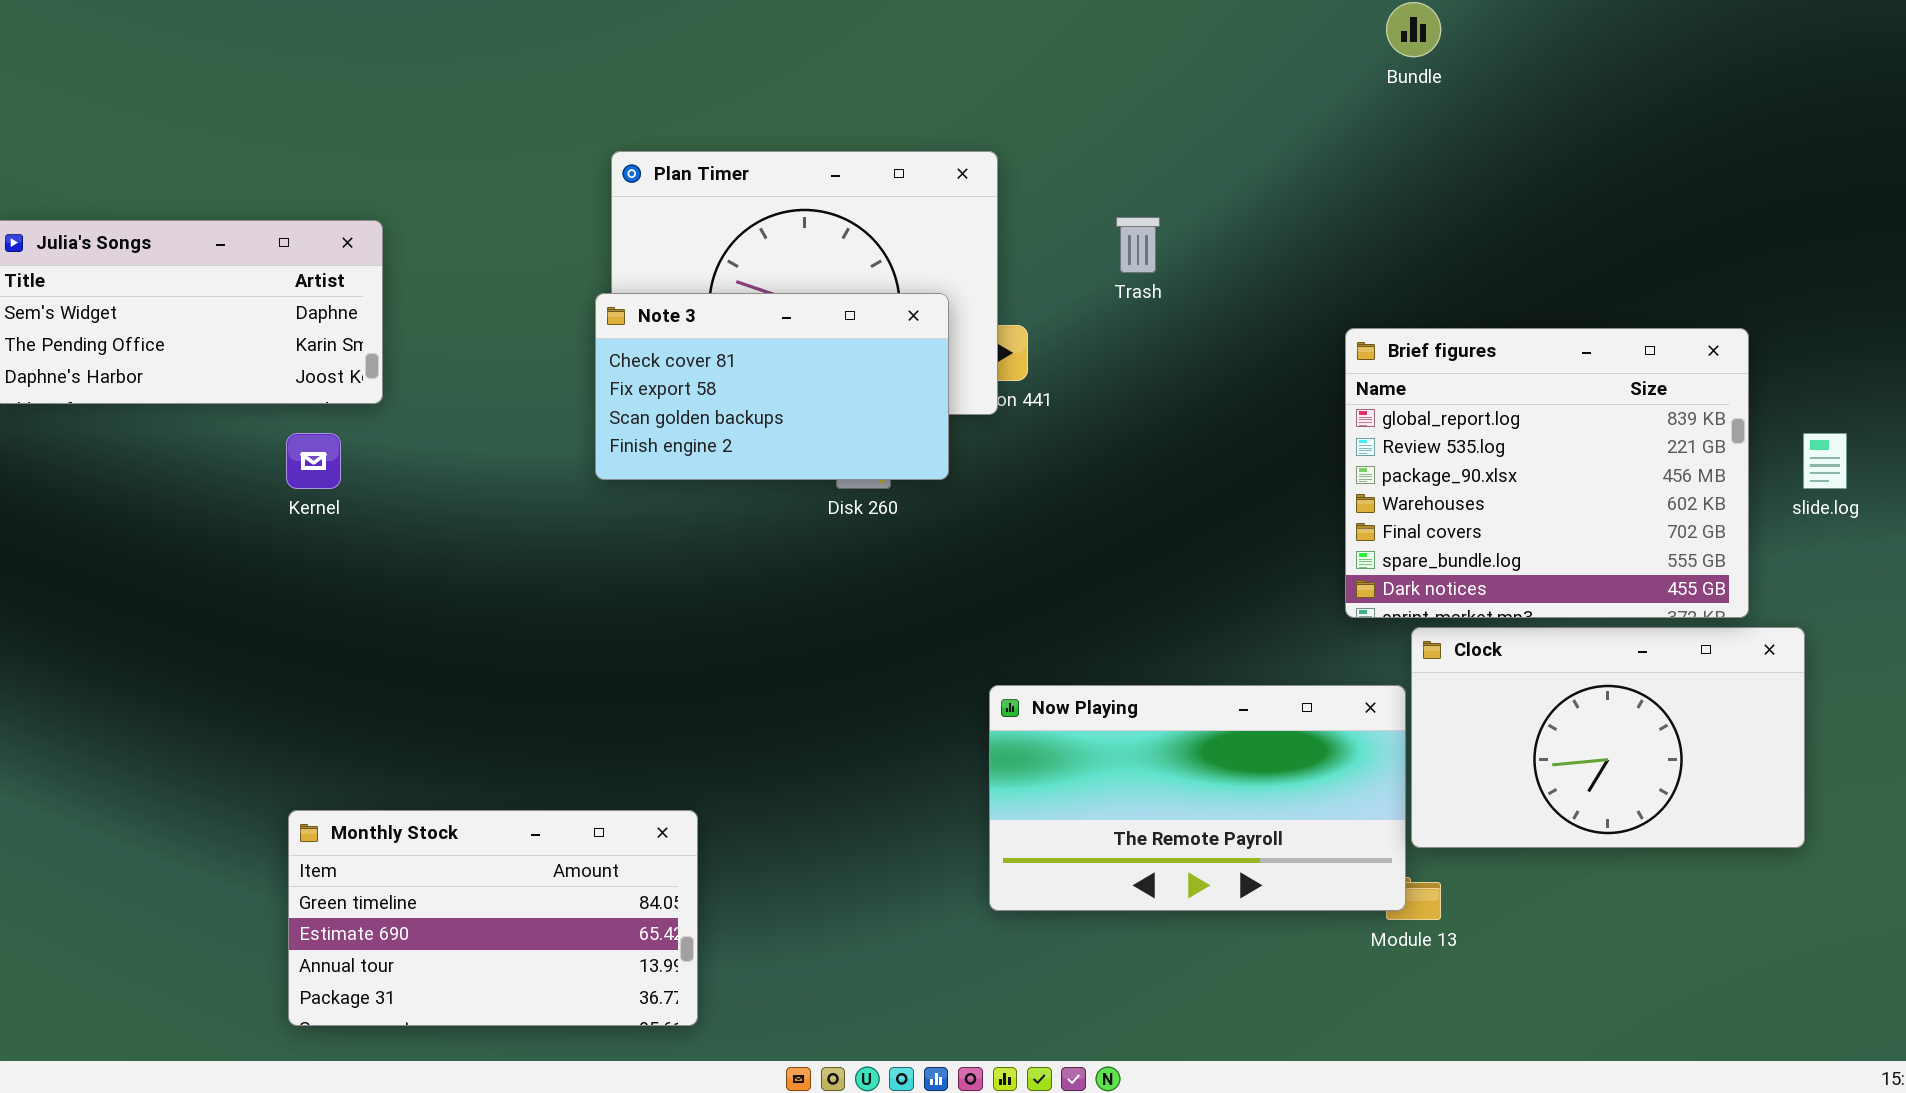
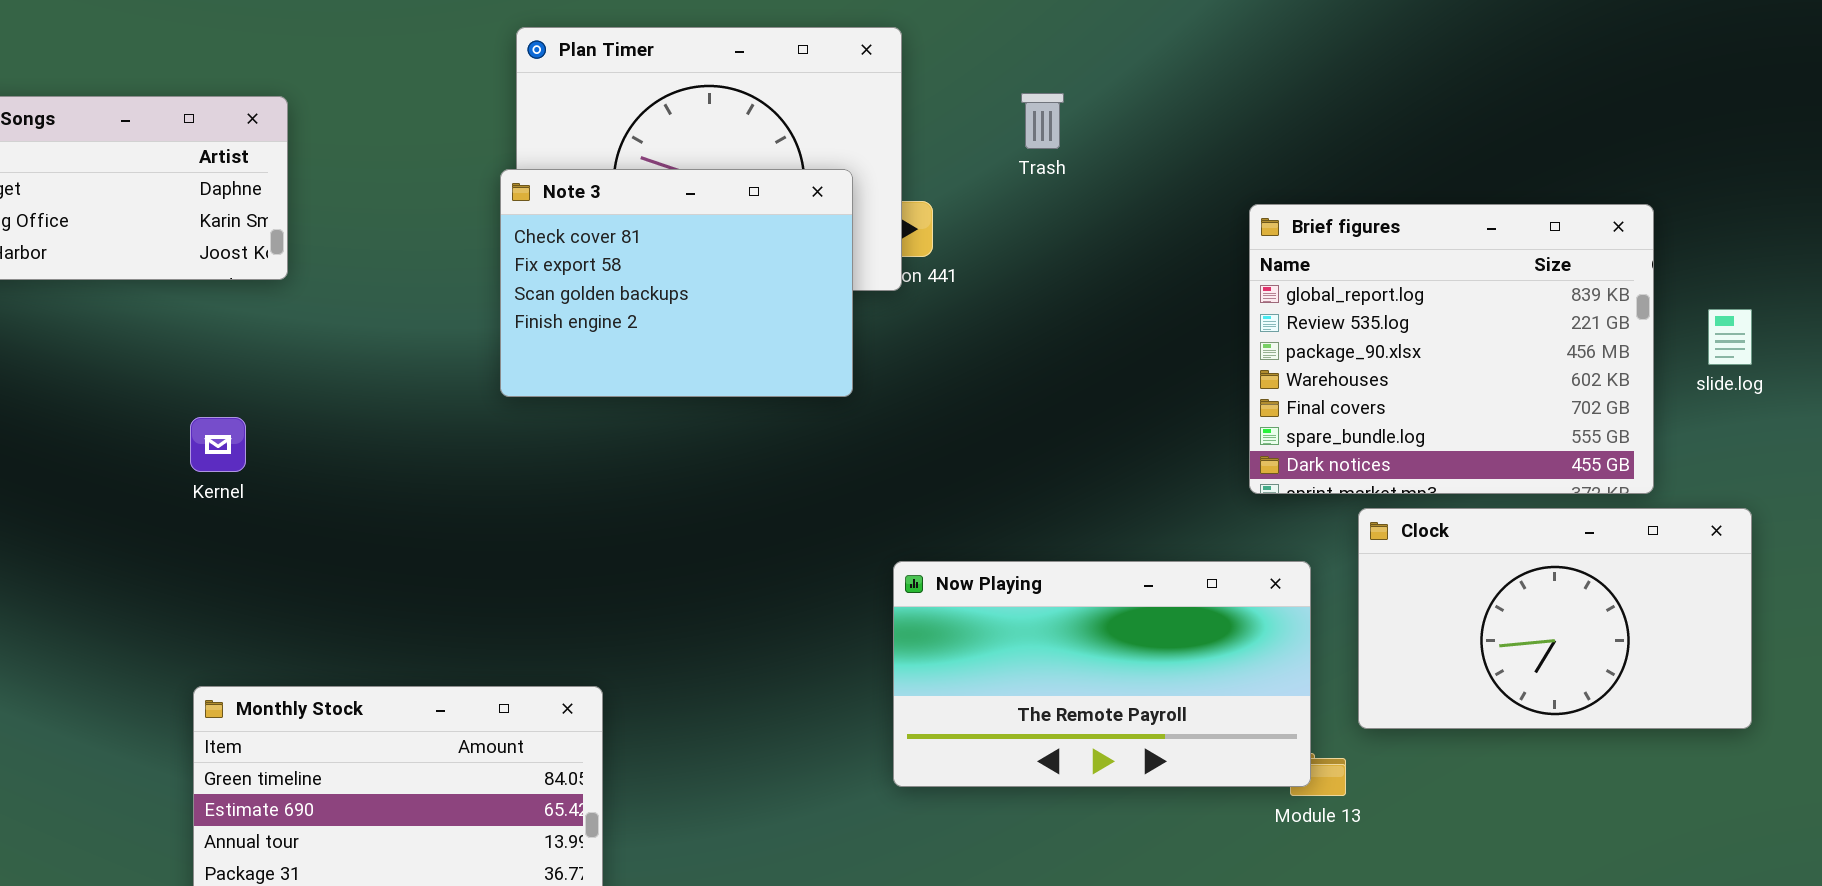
Note 3: [595,293,949,480] -> [500,169,853,397], resized
Kernel: [286,433,341,489] -> [190,417,246,472], moved
Clock: [1411,627,1805,848] -> [1358,508,1752,729], moved

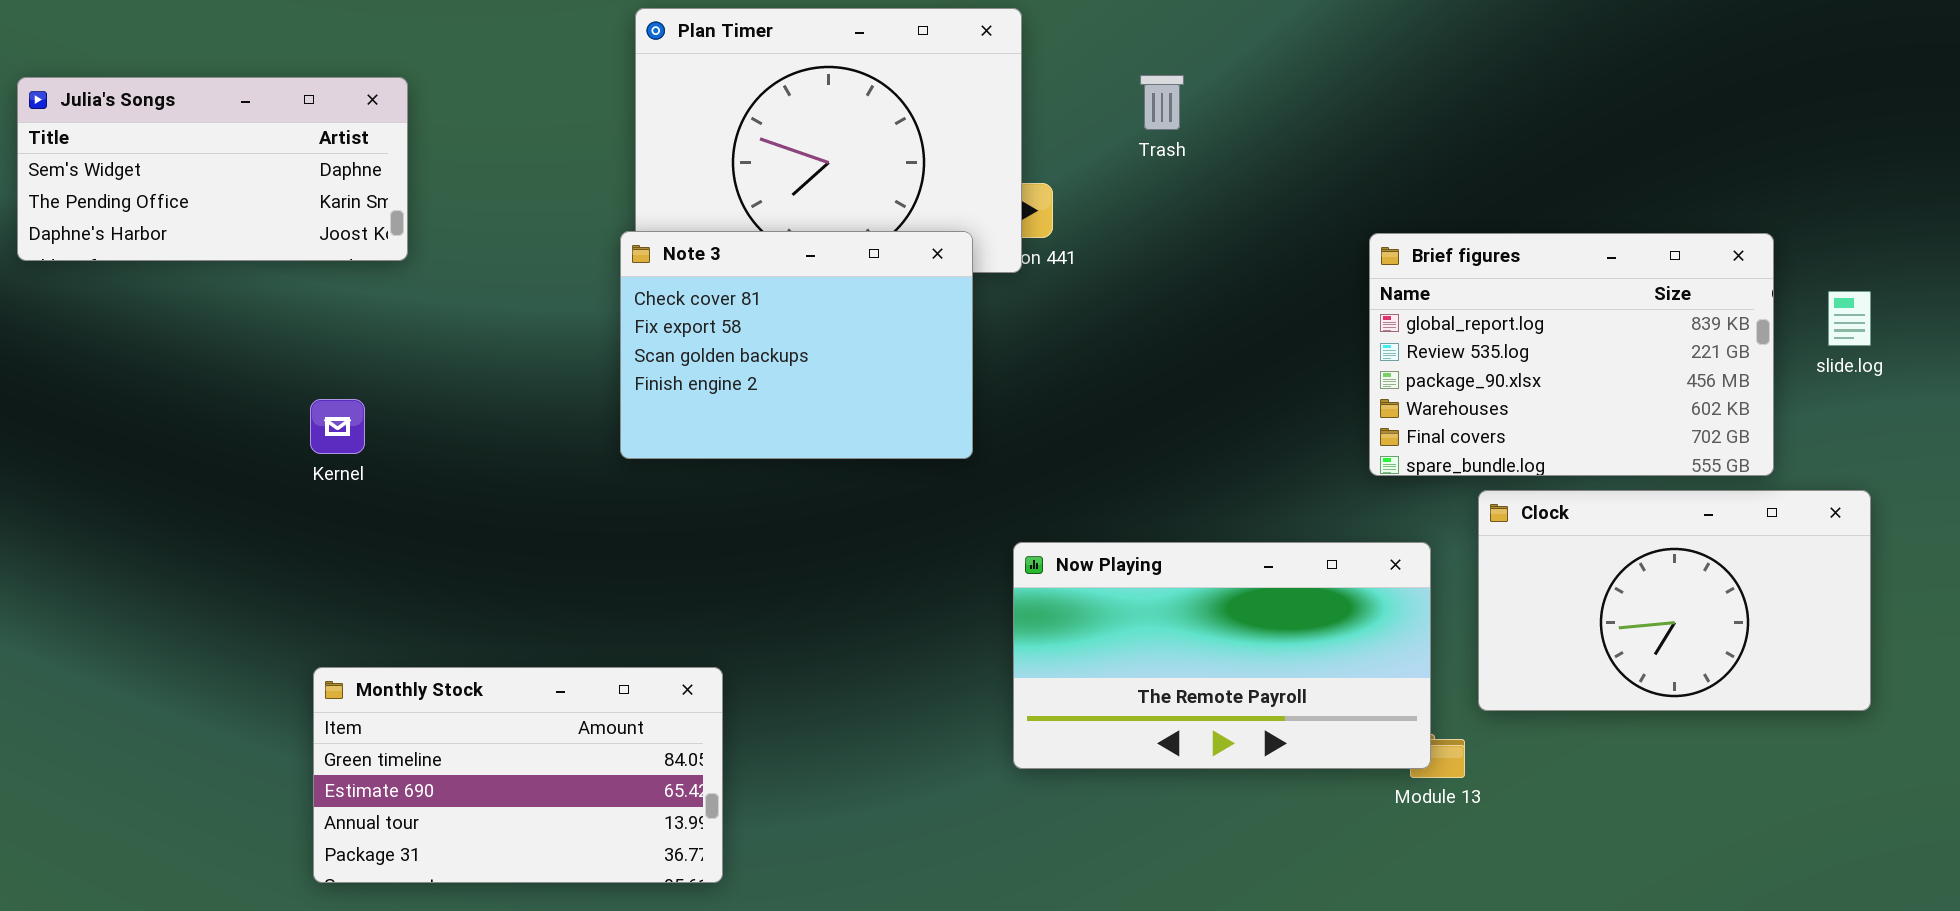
Note 3: [500,169,853,397] -> [620,231,973,459], moved
Brief figures: [1249,204,1654,494] -> [1369,233,1774,476], resized

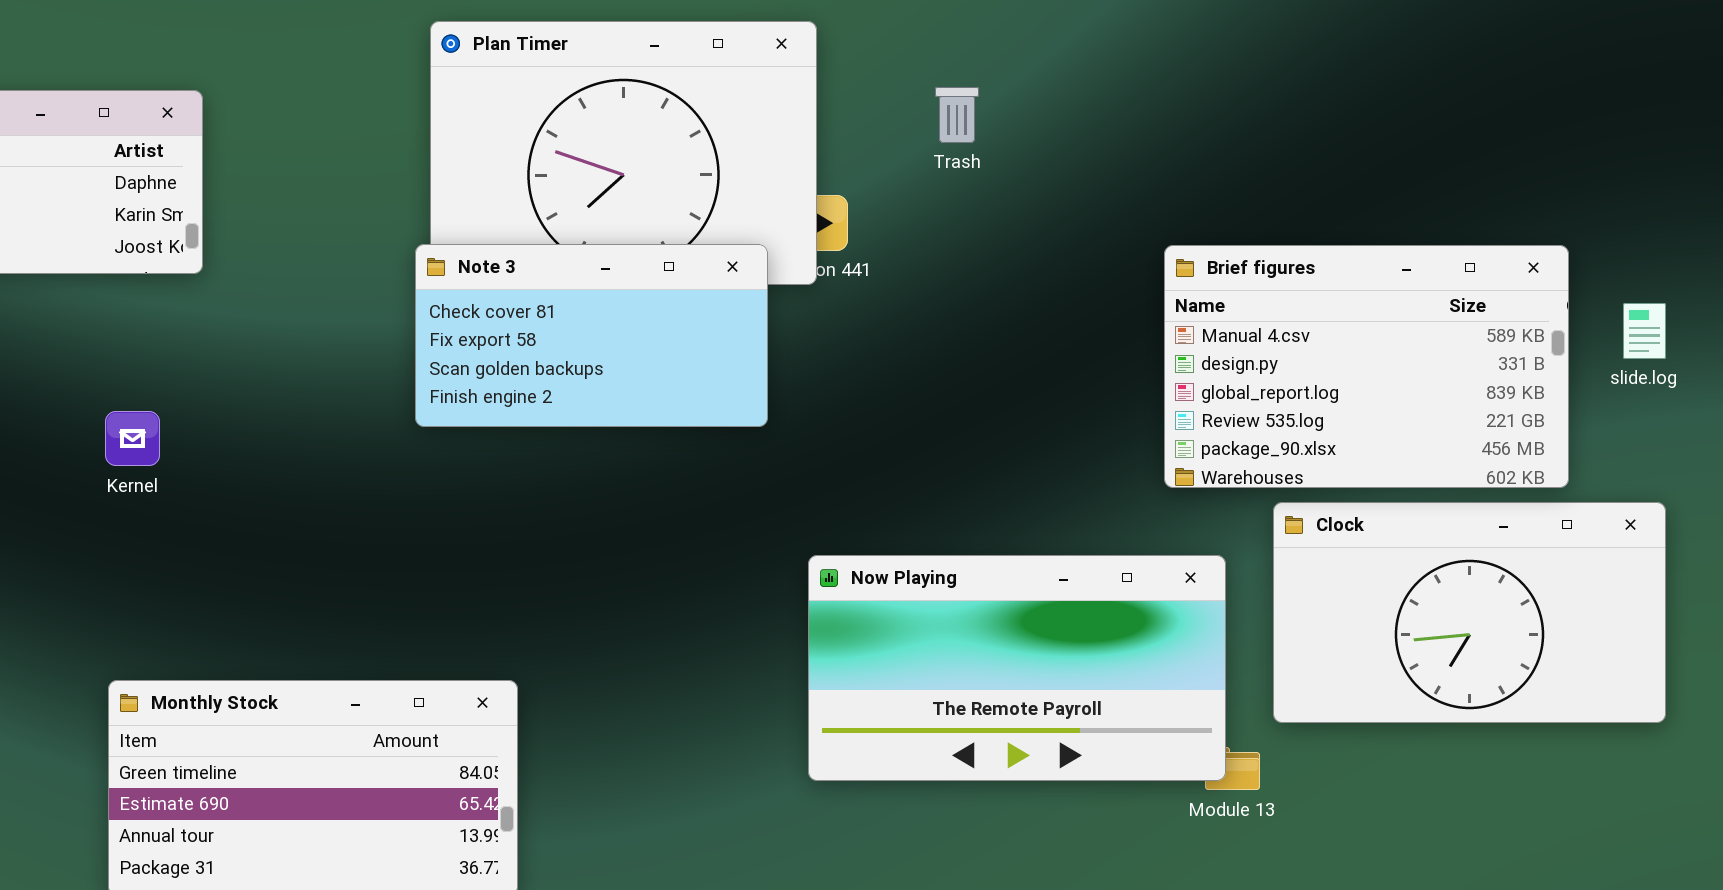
Note 3: [620,231,973,459] -> [415,244,768,427], resized
Brief figures: [1369,233,1774,476] -> [1164,245,1569,488], scrolled up 2 rows

